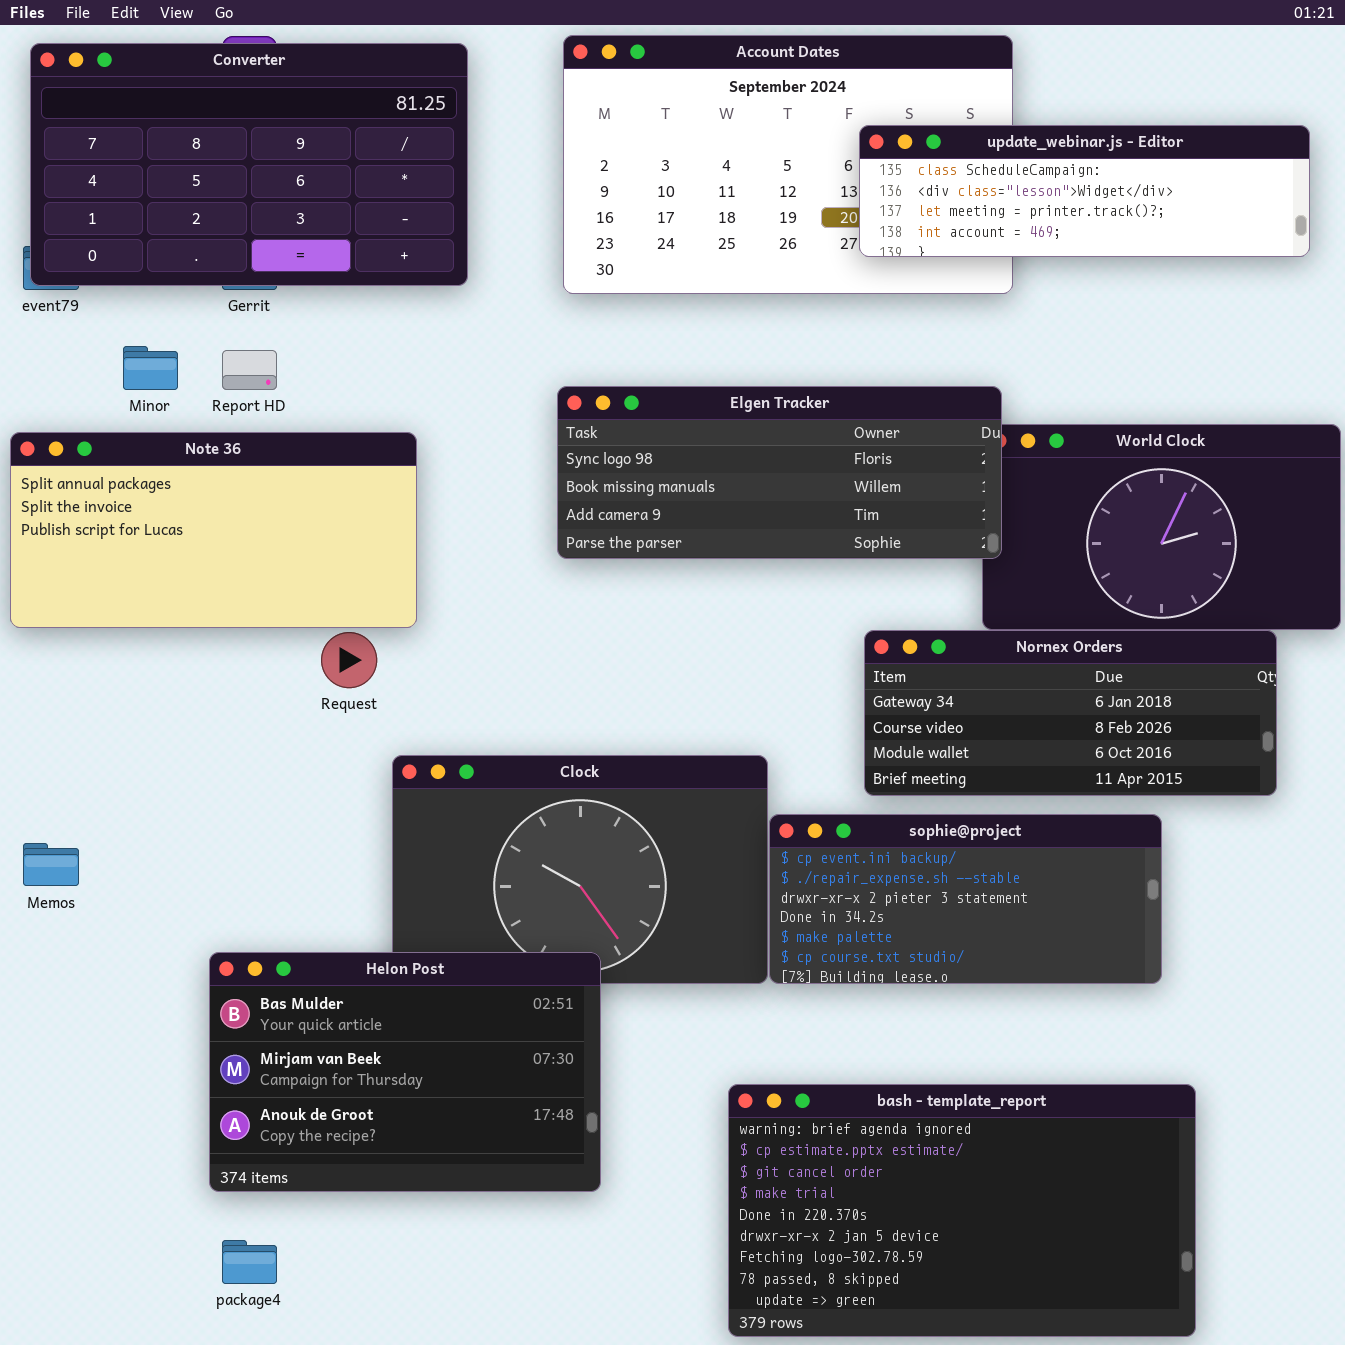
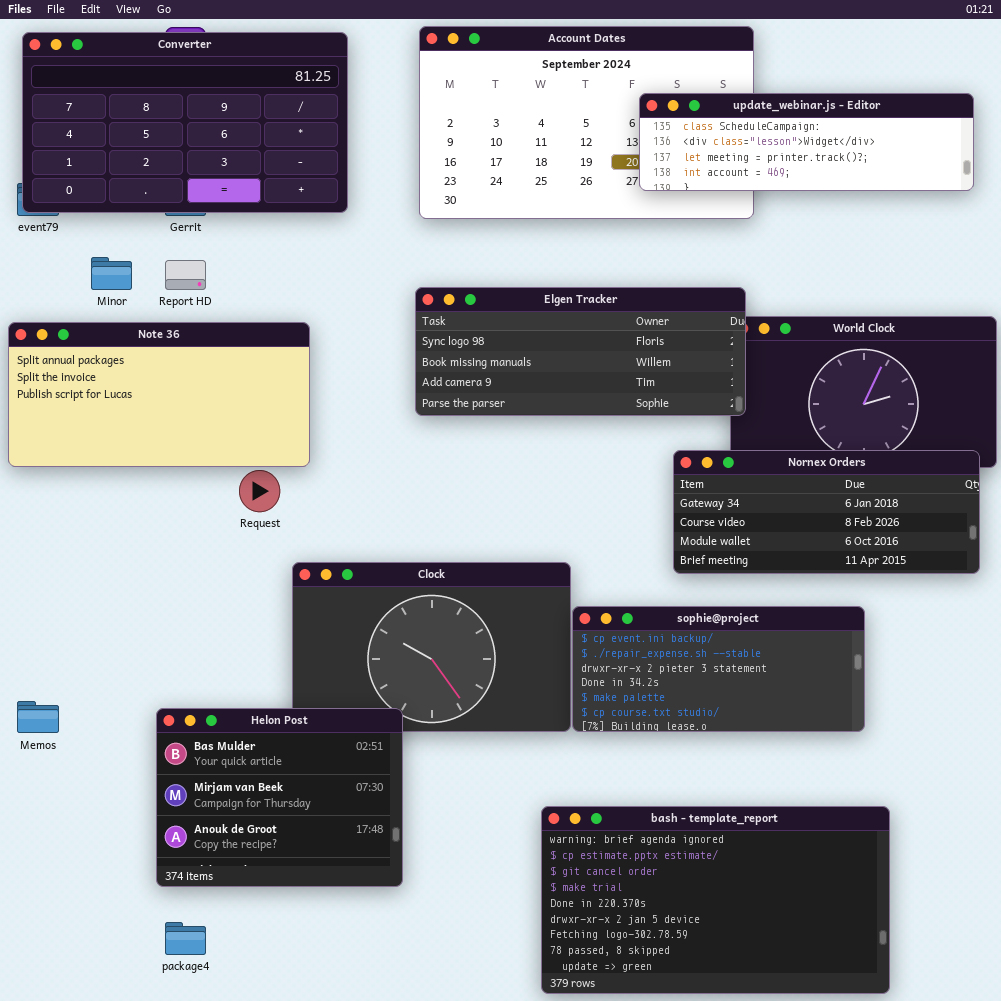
Nornex Orders: [864,630,1277,796] -> [673,450,980,574], moved
Memos: [23,843,79,886] -> [17,701,59,733], moved
Helon Post: [209,952,601,1192] -> [156,708,403,887], resized

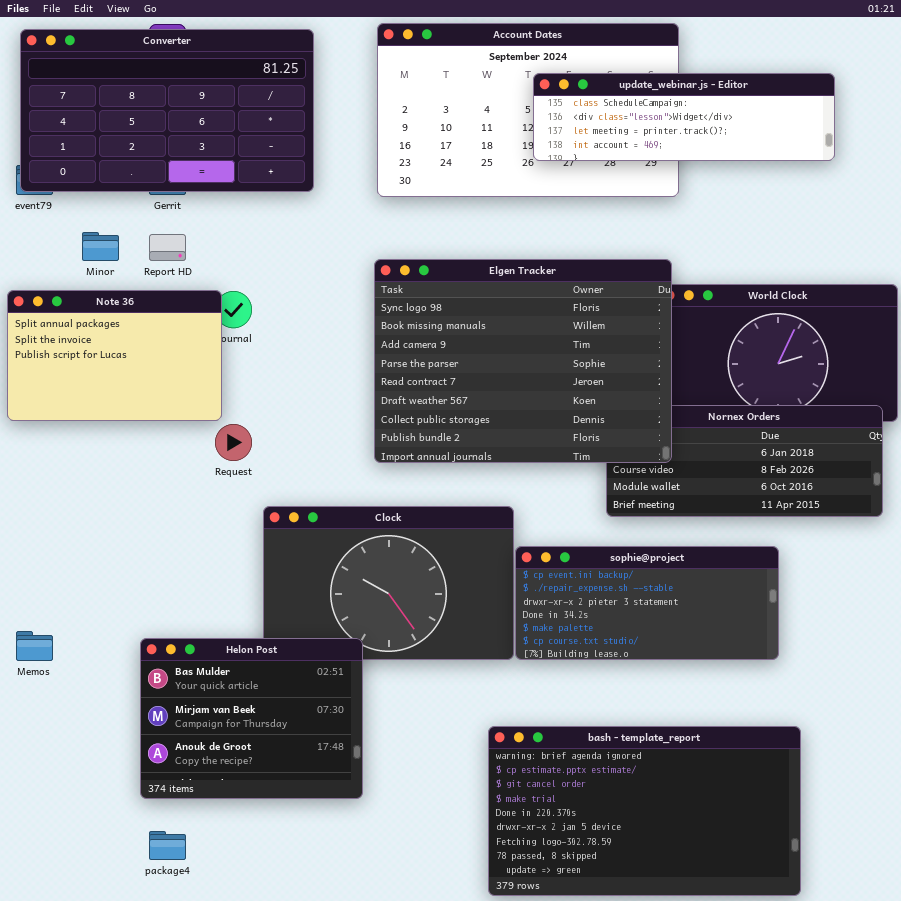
update_webinar.js - Editor: [639,93,974,191] -> [533,73,835,161], moved
Elgen Tracker: [415,287,746,416] -> [374,259,672,463], resized
Note 36: [8,322,310,467] -> [7,290,222,421], resized

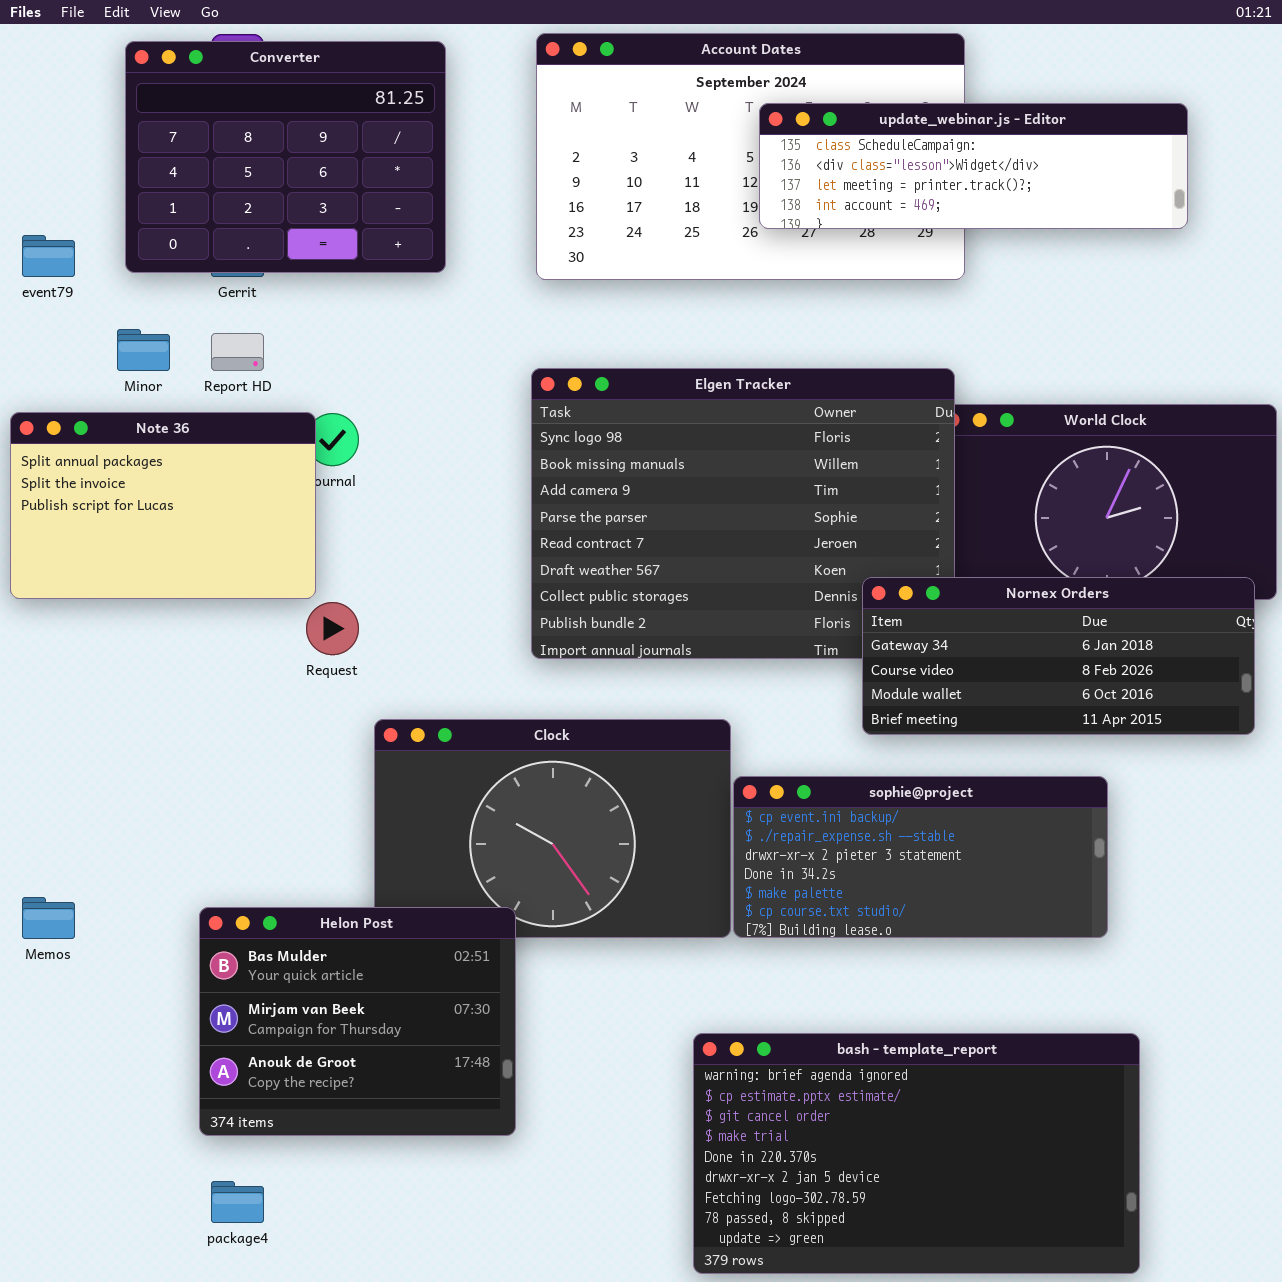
Converter: [20,29,314,192] -> [125,41,446,273], resized
Nornex Orders: [606,405,883,517] -> [862,577,1255,735], raised

